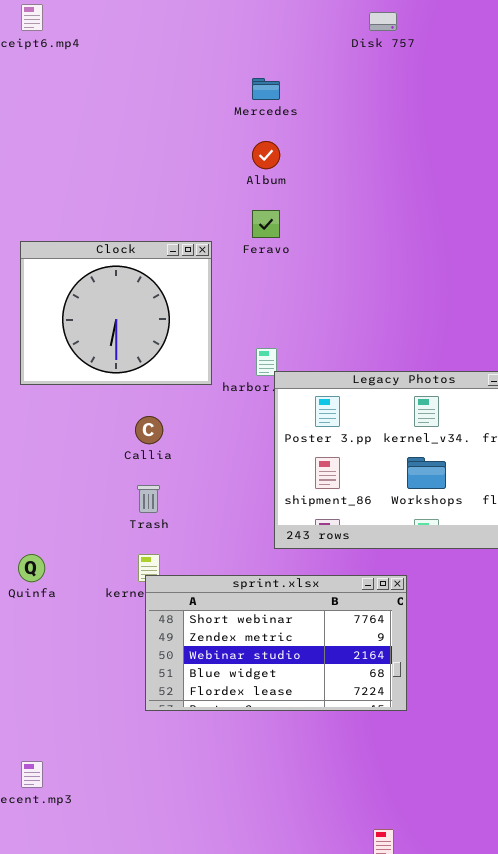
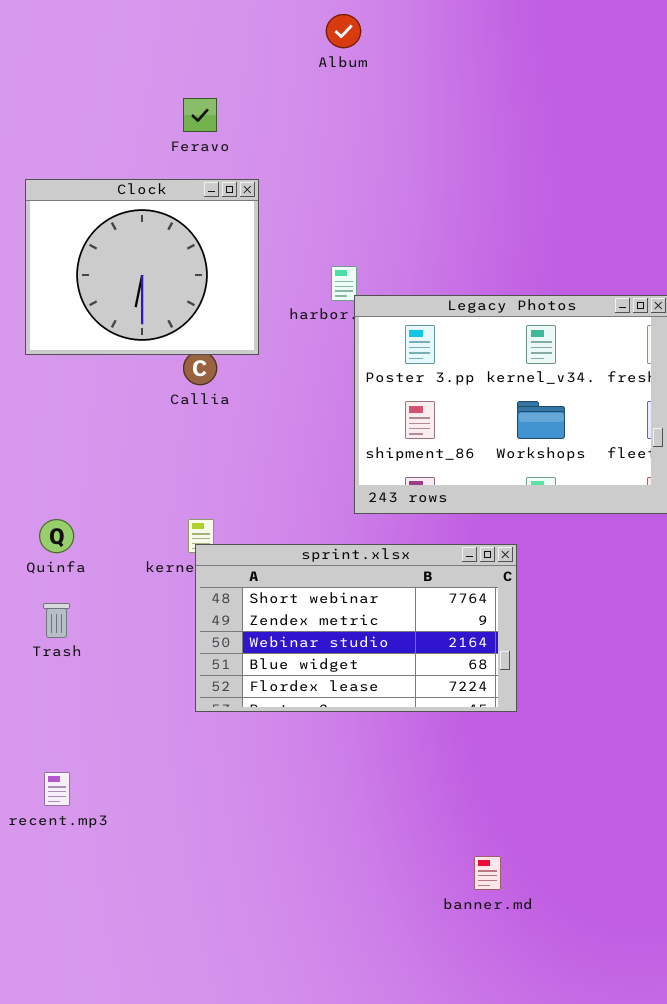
Feravo: [252,210,280,238] -> [183,98,217,132], moved
Clock: [20,241,212,385] -> [25,179,259,355], moved
Trash: [137,485,160,513] -> [43,603,70,638], moved

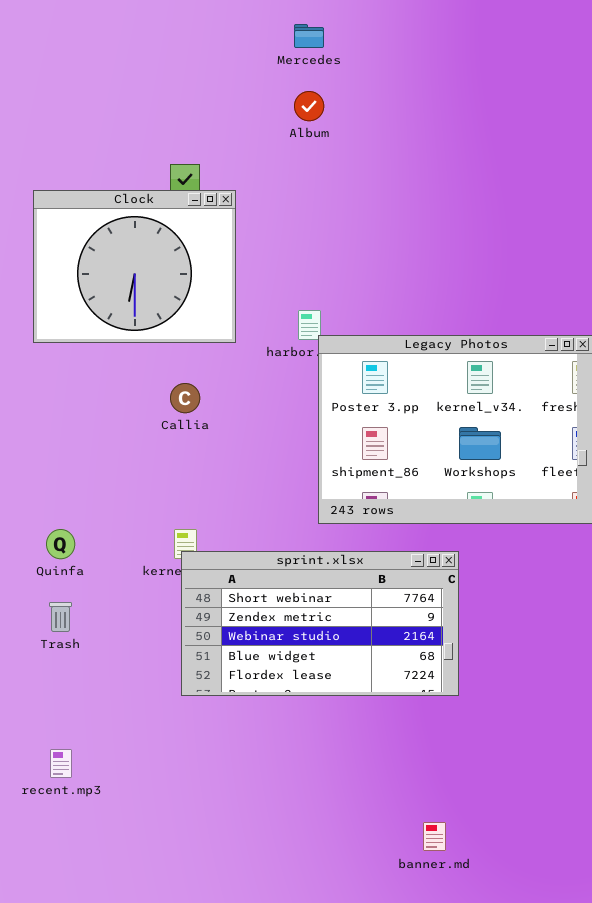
Clock: [25,179,259,355] -> [33,190,236,343], moved

